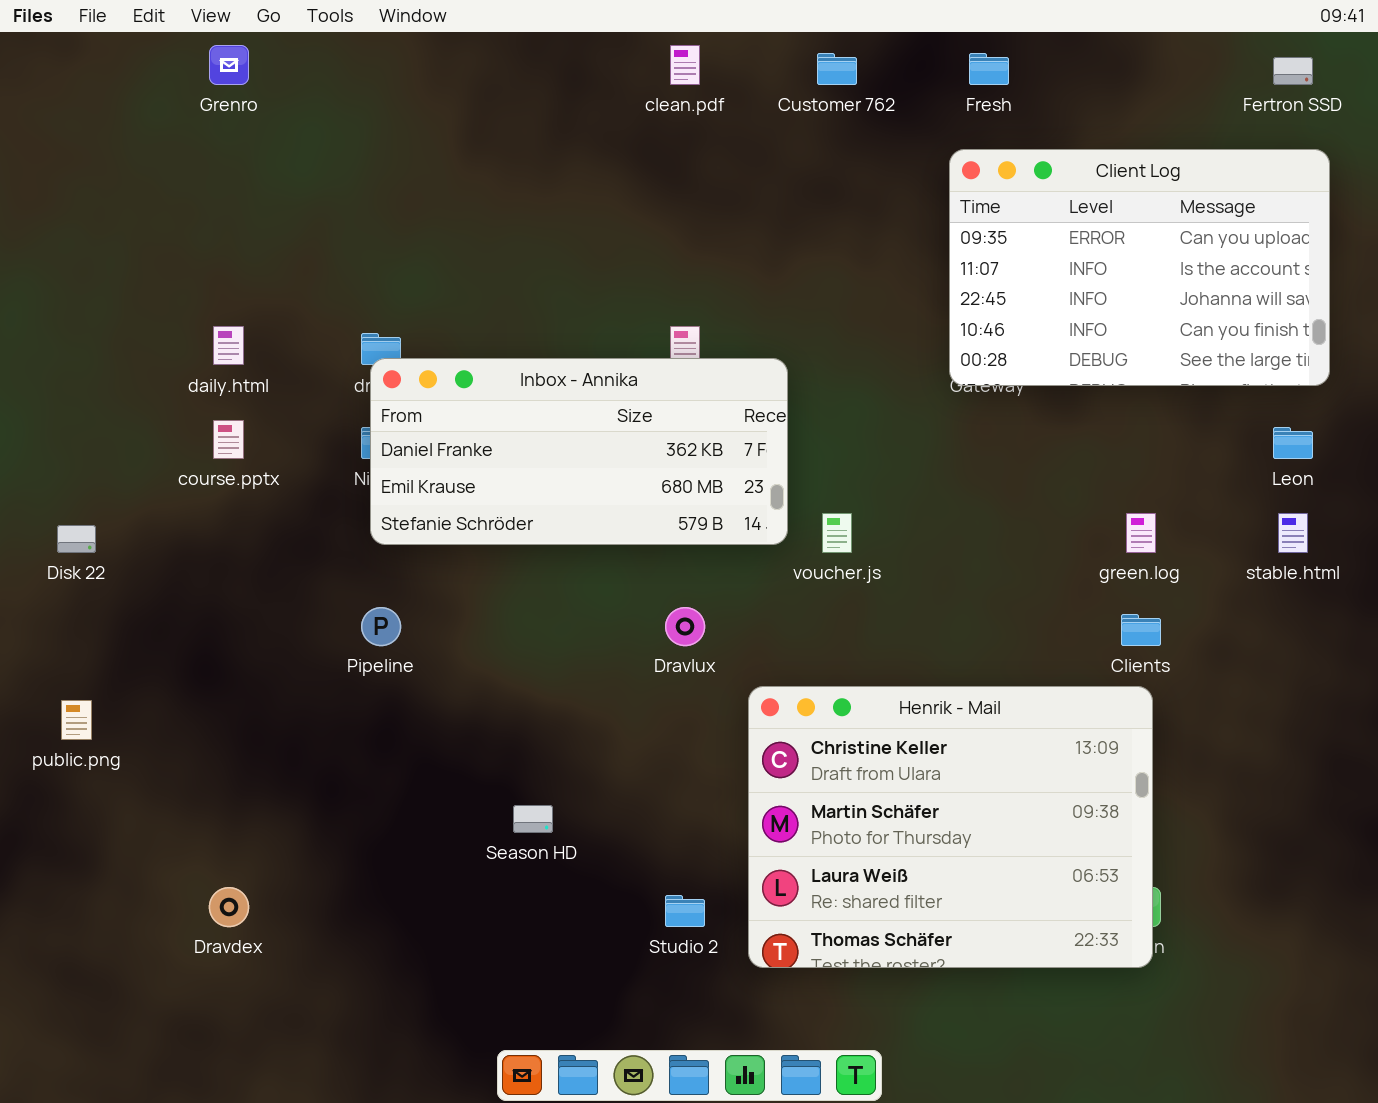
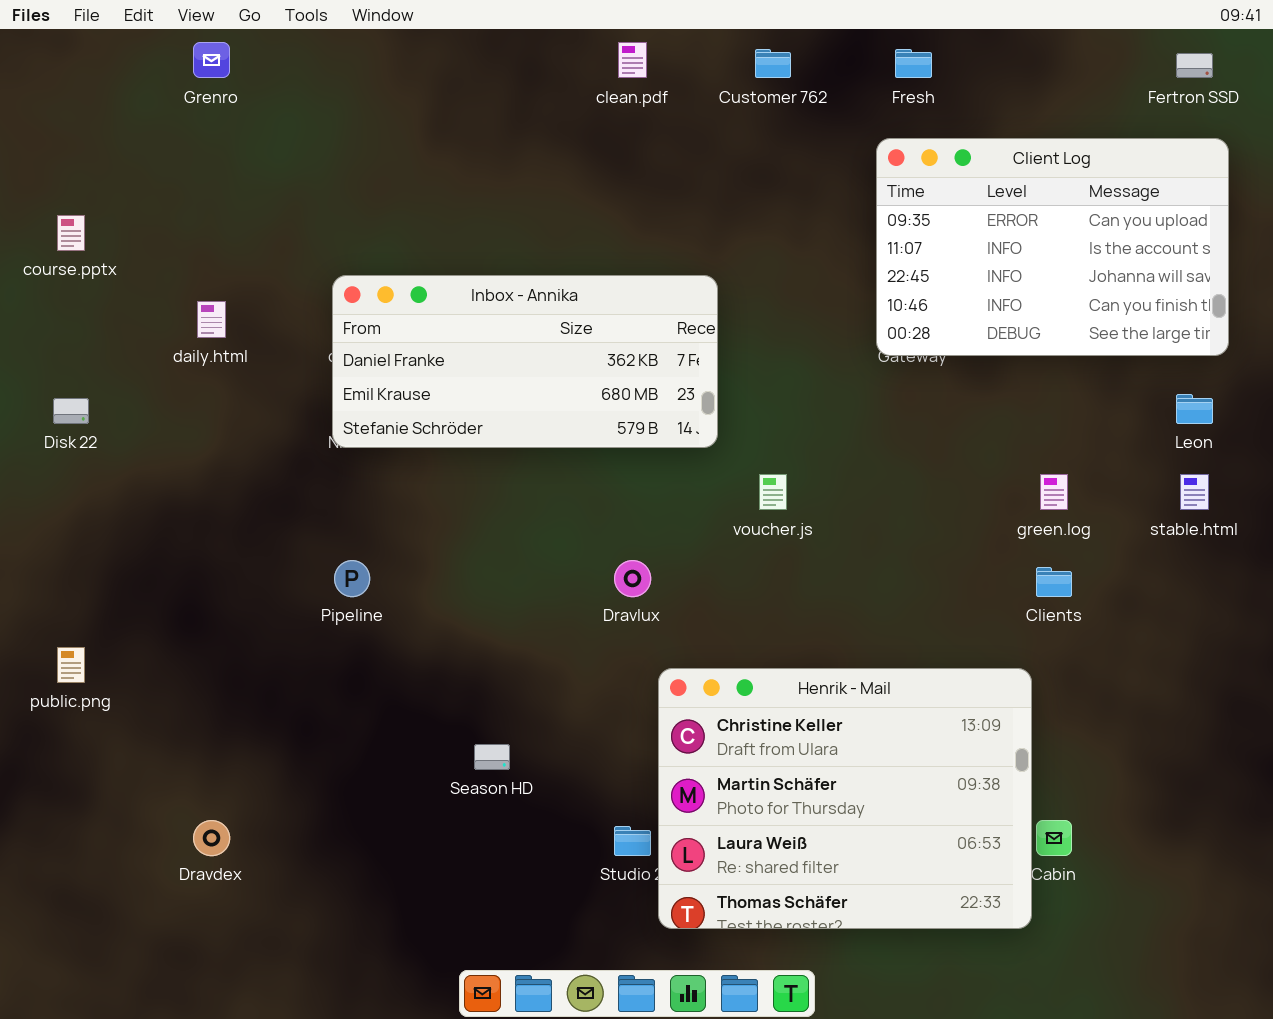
Inbox - Annika: [370,358,788,545] -> [332,275,718,448], moved
course.pptx: [213,420,244,459] -> [57,215,85,251], moved
Disk 22: [57,525,96,553] -> [53,398,89,424], moved
Henrik - Mail: [748,686,1153,968] -> [658,668,1032,929], moved

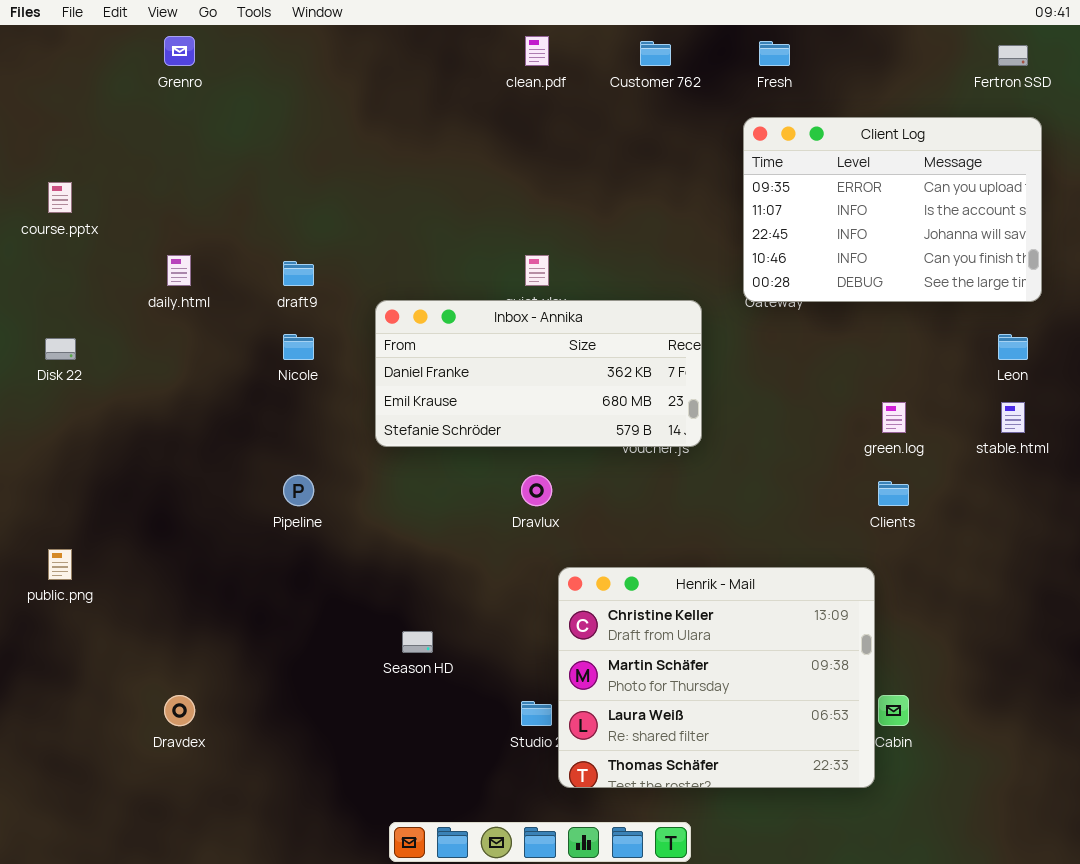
Inbox - Annika: [332,275,718,448] -> [375,300,702,447], moved

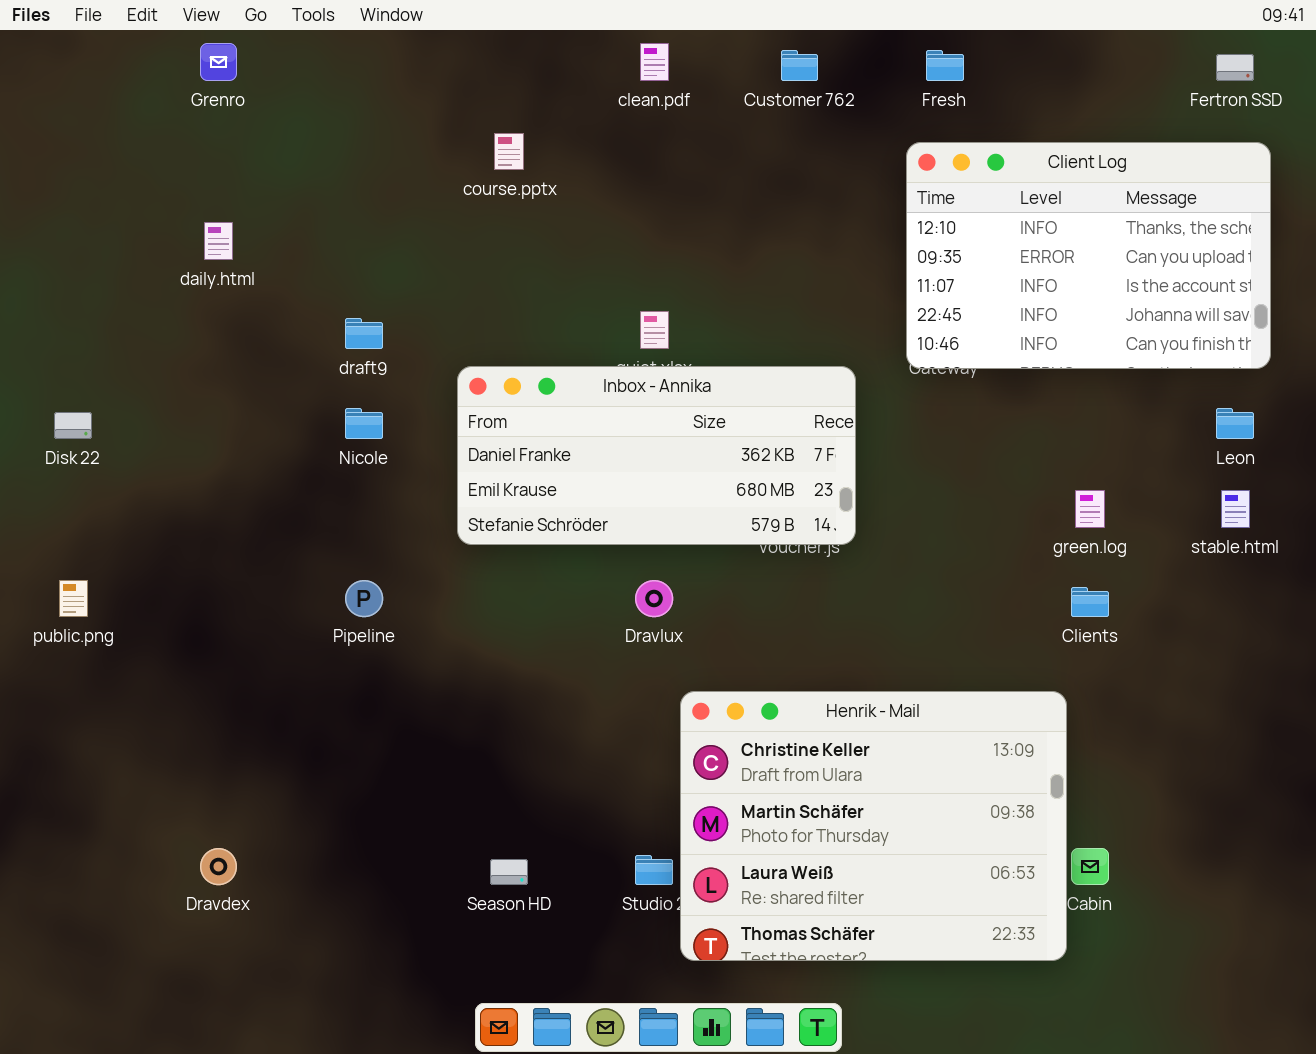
Client Log: [743,117,1042,302] -> [906,142,1271,369], scrolled up 1 row
course.pptx: [48,182,72,213] -> [494,133,524,170], moved
daily.html: [167,255,191,286] -> [204,222,233,260], moved
public.png: [48,549,72,580] -> [59,580,88,617], moved
Season HD: [402,631,433,653] -> [490,859,528,885], moved

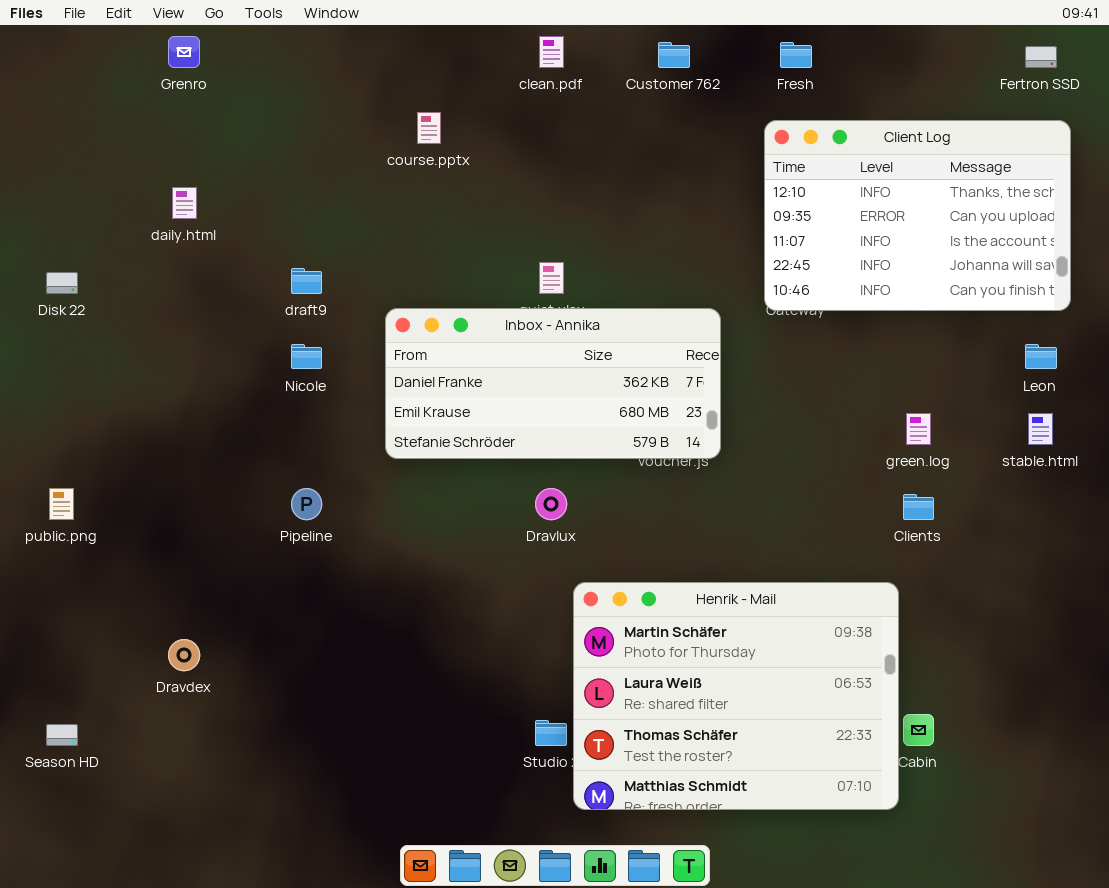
Disk 22: [54,412,92,439] -> [46,272,78,294], moved
Henrik - Mail: [680,691,1067,961] -> [573,582,899,810], scrolled down 1 row
Dravdex: [200,848,237,885] -> [168,639,200,671], moved
Season HD: [490,859,528,885] -> [46,724,78,746], moved

